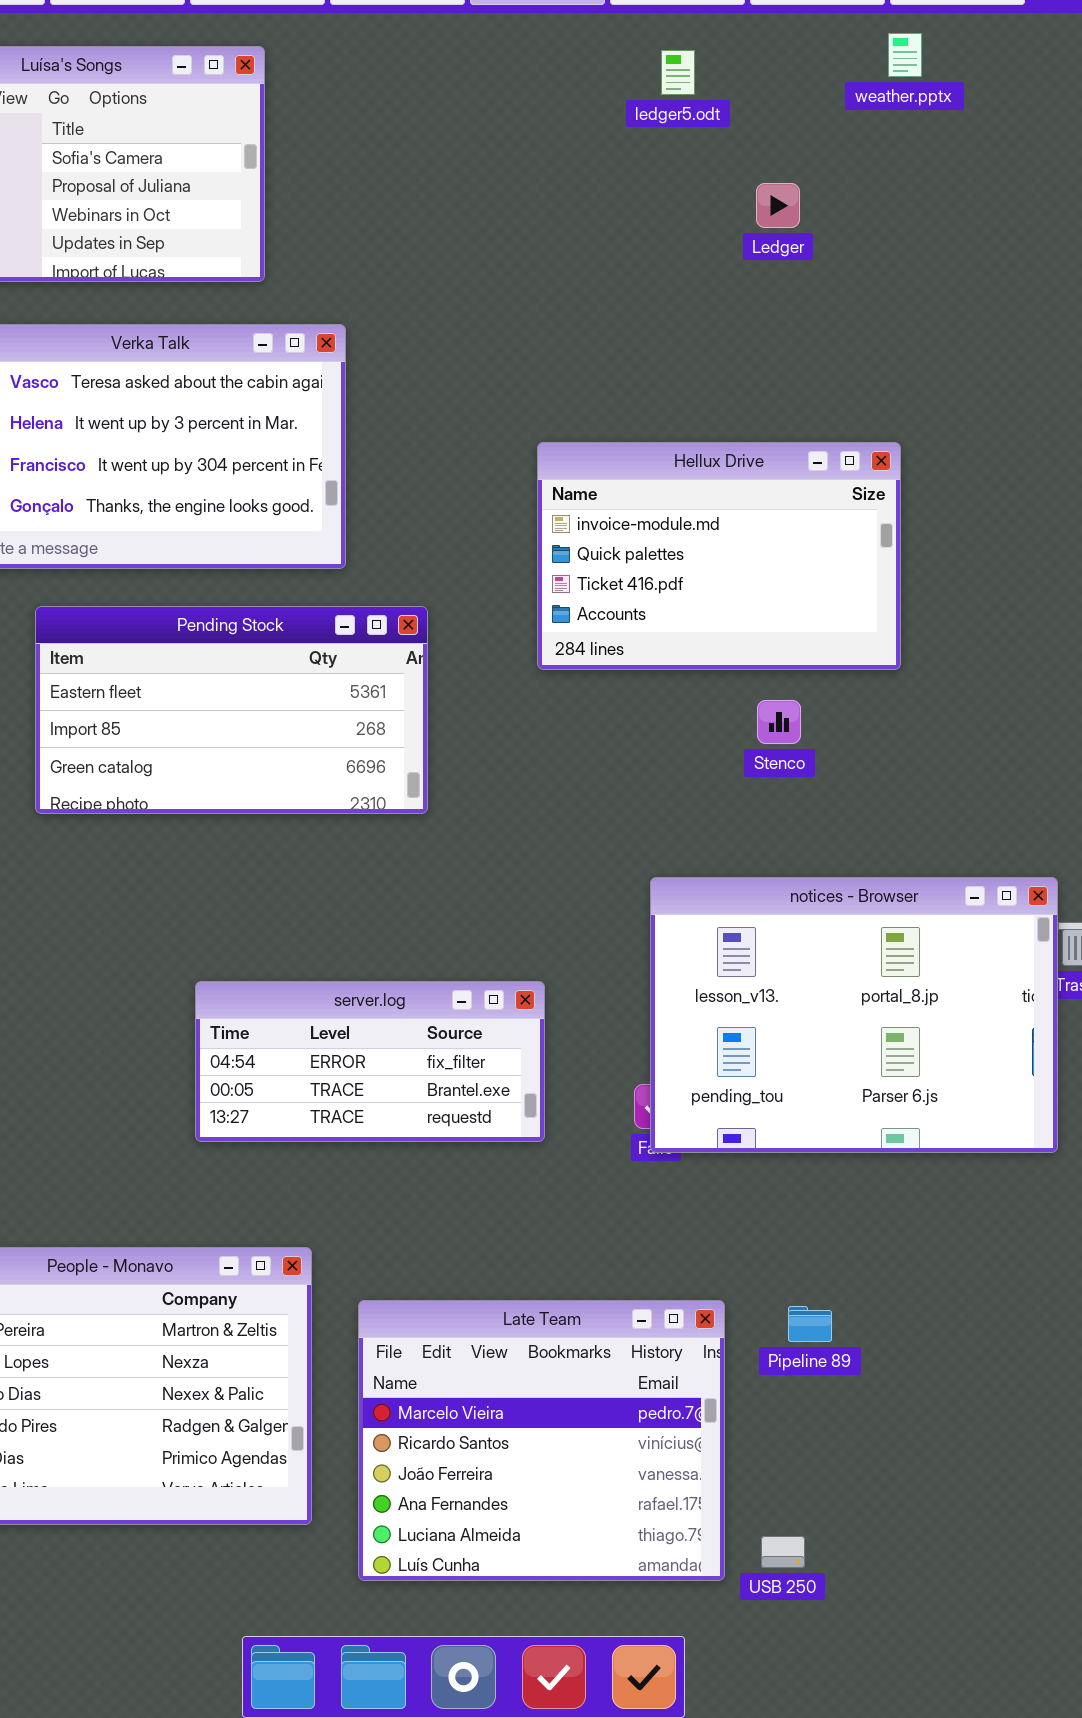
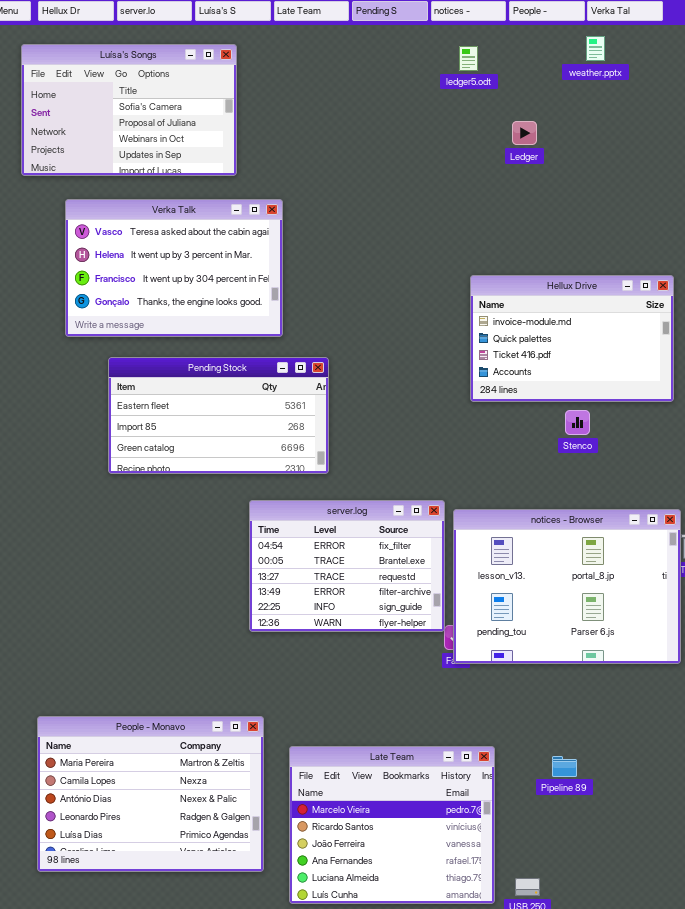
Hellux Drive: [537,442,901,670] -> [470,275,674,402], moved
Stenco: [757,700,801,744] -> [565,410,590,435], moved
server.log: [195,981,545,1142] -> [249,500,445,632], moved, resized
Pipeline 89: [788,1306,832,1342] -> [552,756,577,777], moved

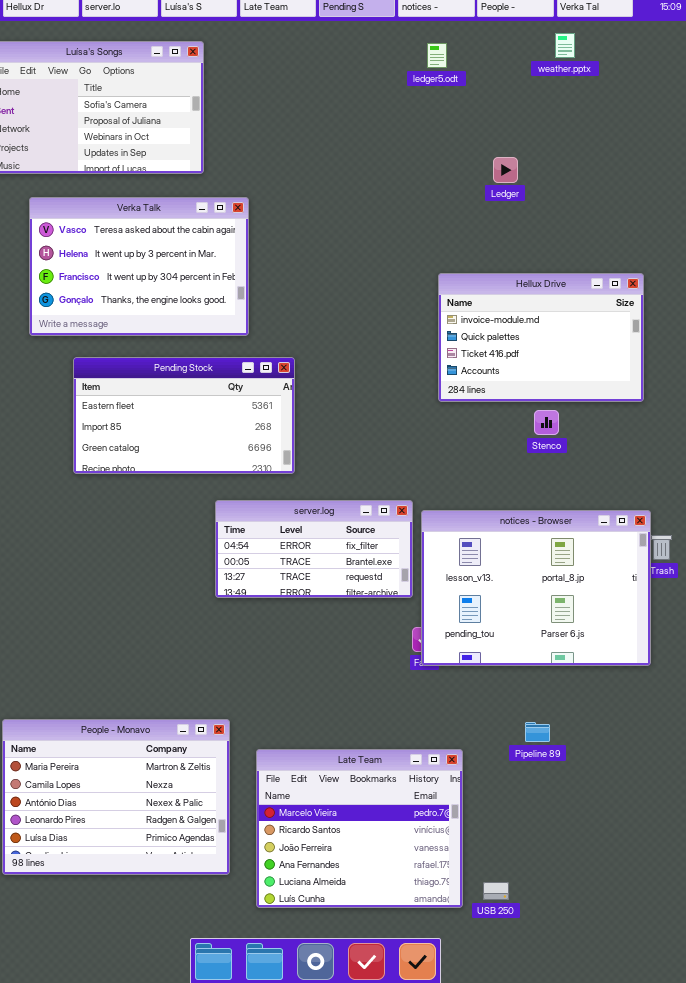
Ledger: [512,121,537,145] -> [493,157,518,183], moved
server.log: [249,500,445,632] -> [215,500,413,598], resized
Pipeline 89: [552,756,577,777] -> [525,722,550,742], moved

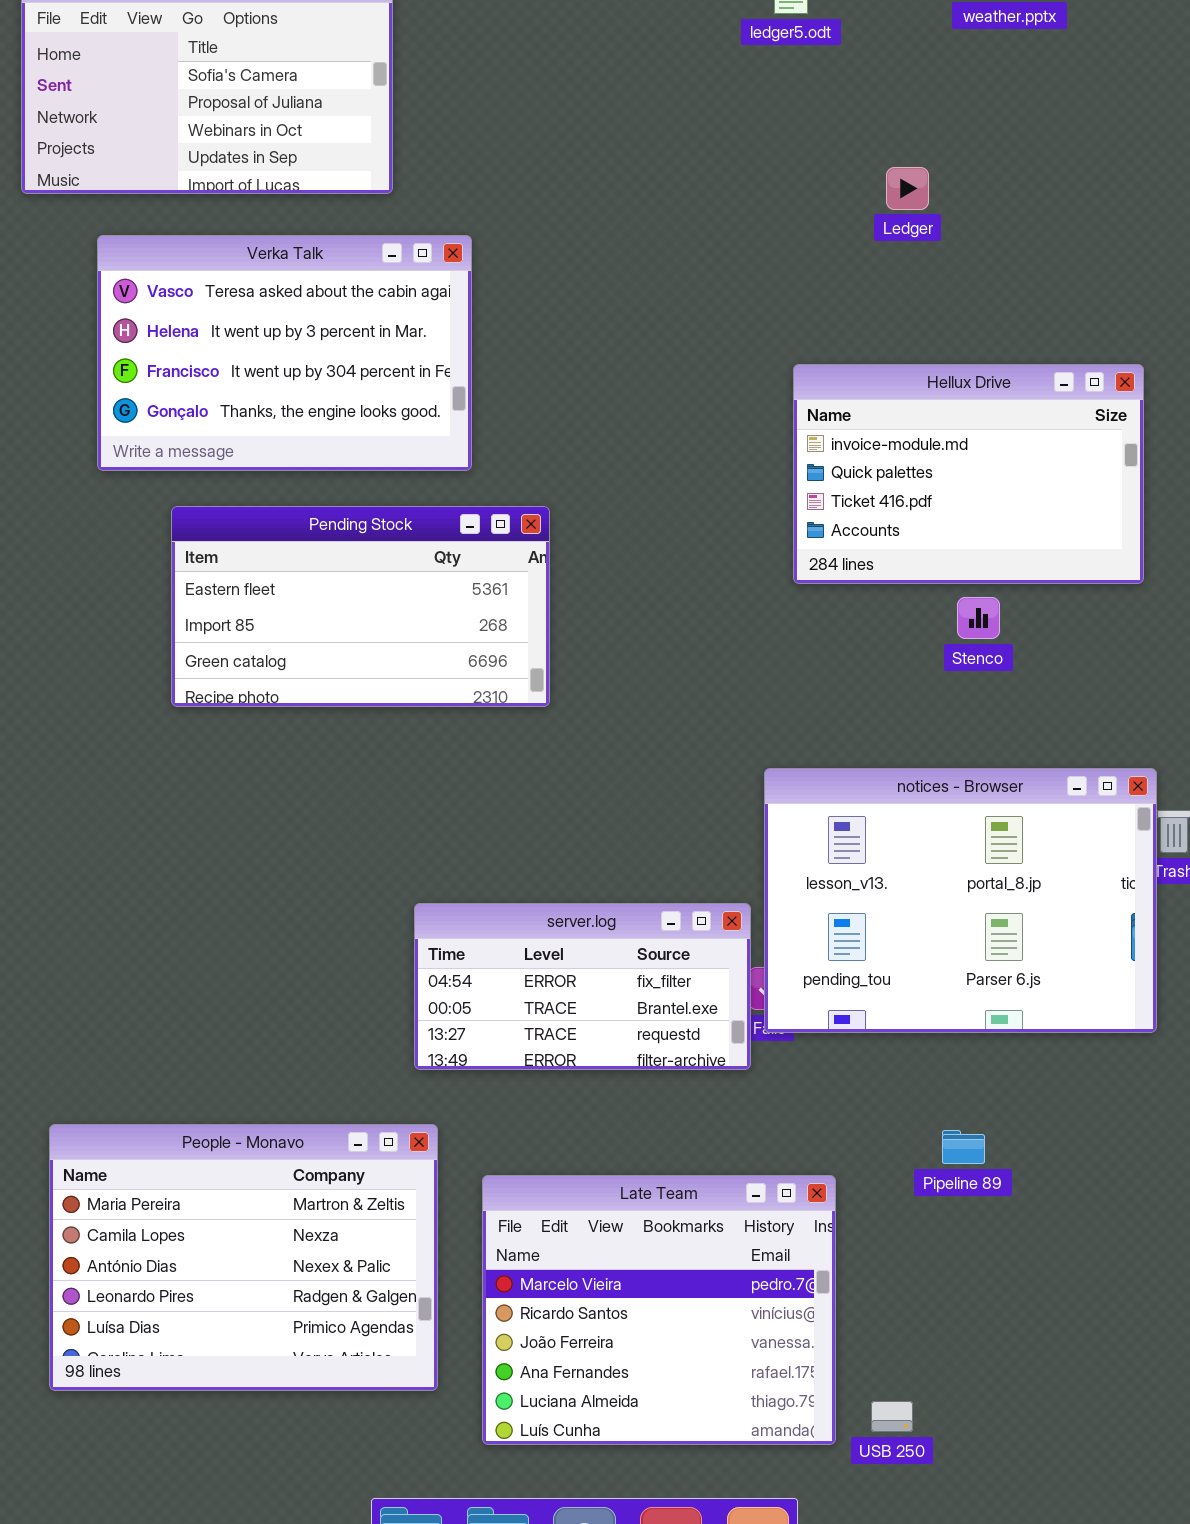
server.log: [215,500,413,598] -> [414,903,751,1070], moved

